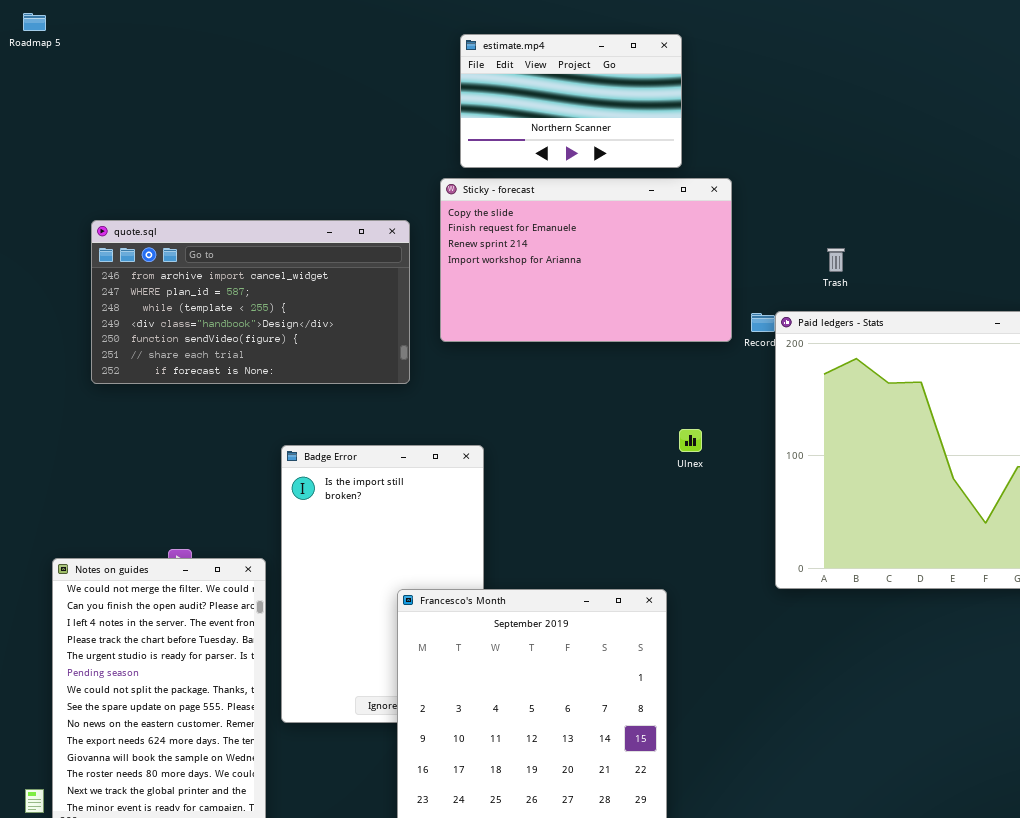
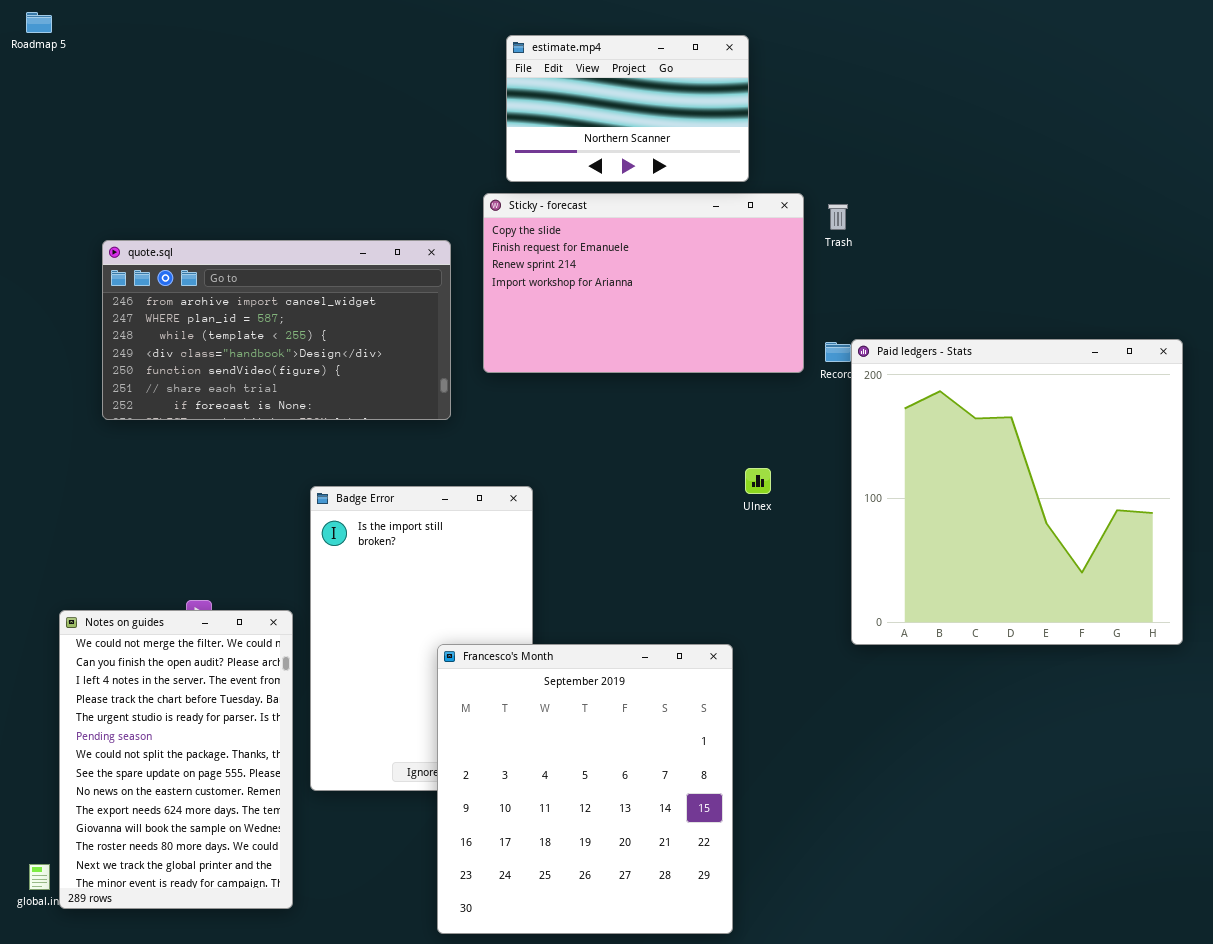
Trash: [827,248,845,272] -> [828,204,848,230], moved

